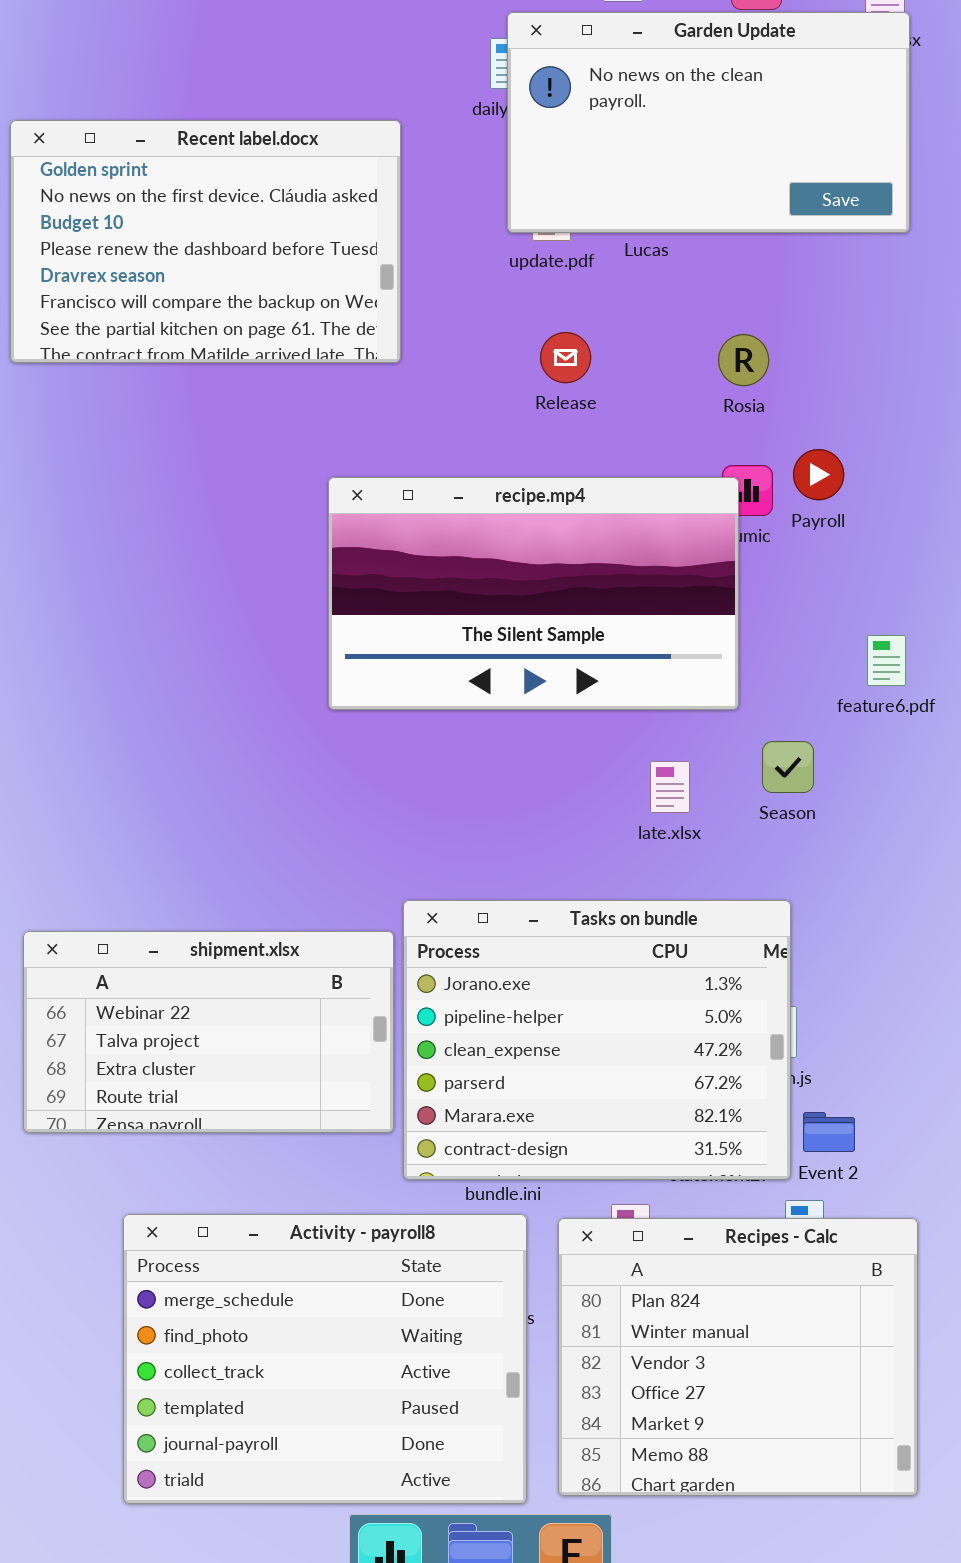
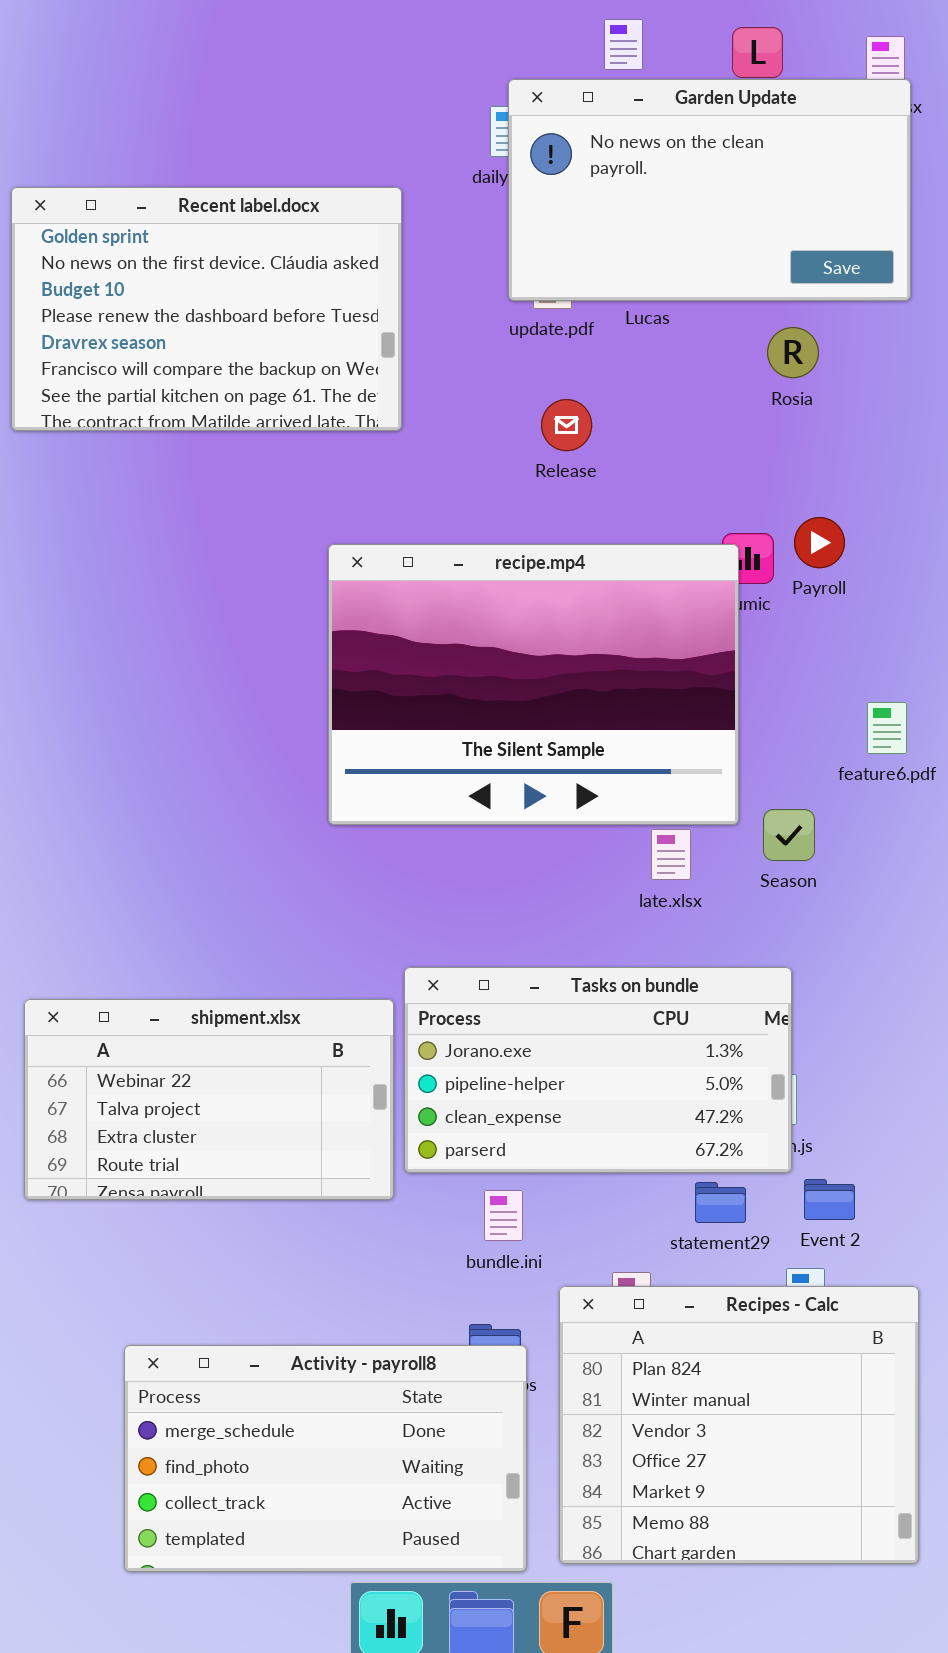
Rosia: [718,334,769,386] -> [767,327,819,378], moved
recipe.mp4: [328,477,739,710] -> [328,544,739,825], resized
Tasks on bundle: [403,900,791,1180] -> [404,967,792,1173], resized
Activity - payroll8: [123,1214,527,1504] -> [124,1345,527,1572], resized

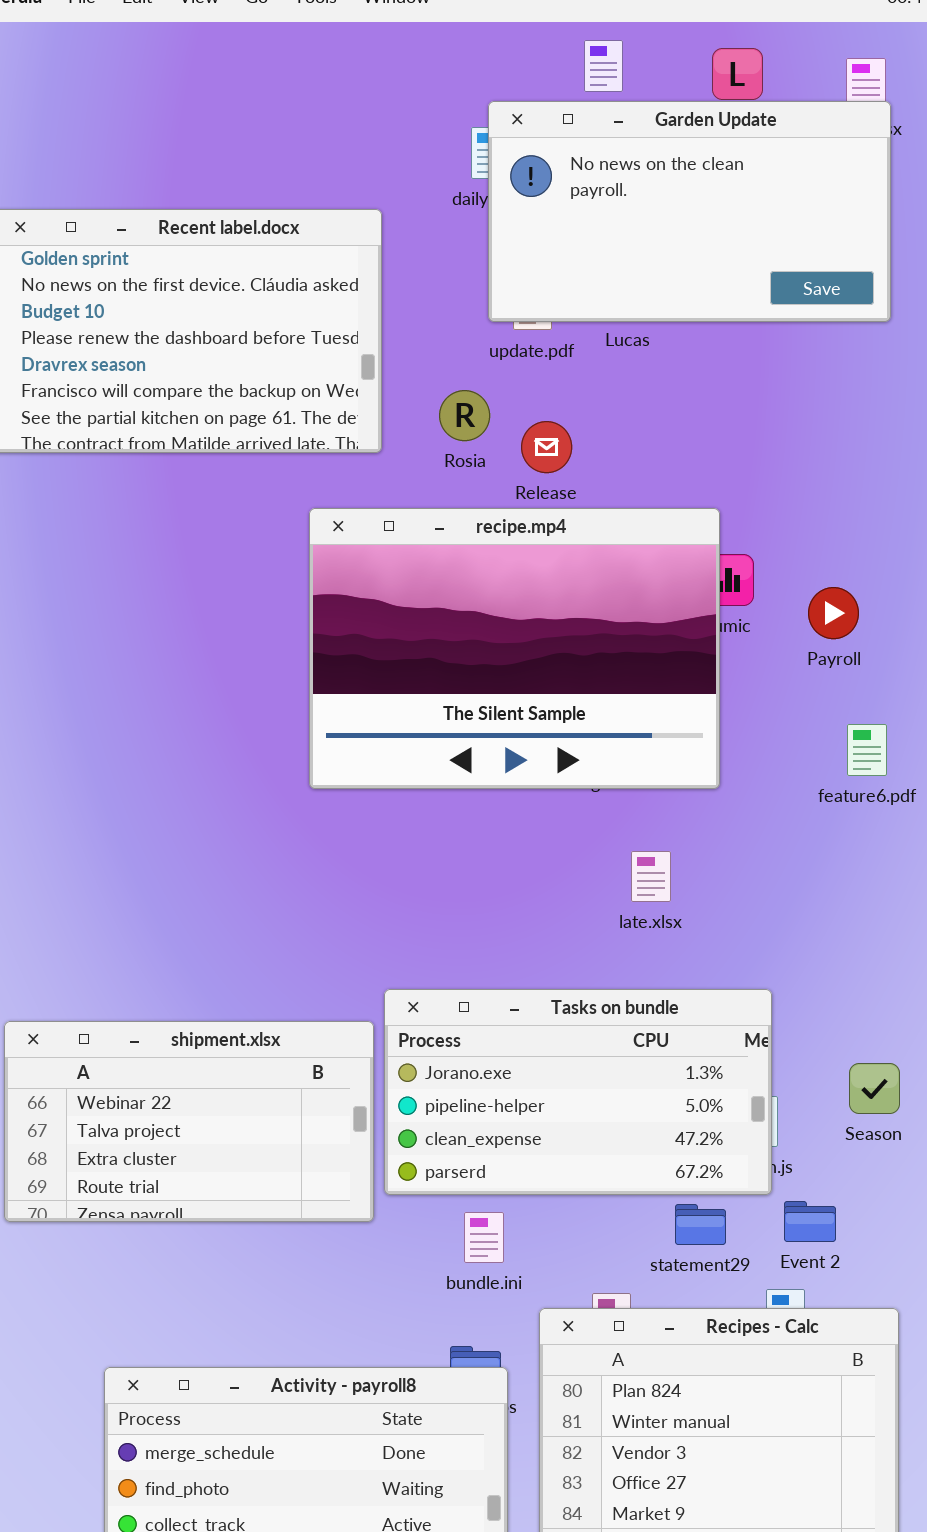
Rosia: [767,327,819,378] -> [439,390,490,441], moved
Payroll: [794,517,845,568] -> [808,587,859,639], moved
recipe.mp4: [328,544,739,825] -> [309,508,720,789], moved
Season: [763,809,815,861] -> [849,1063,900,1114], moved

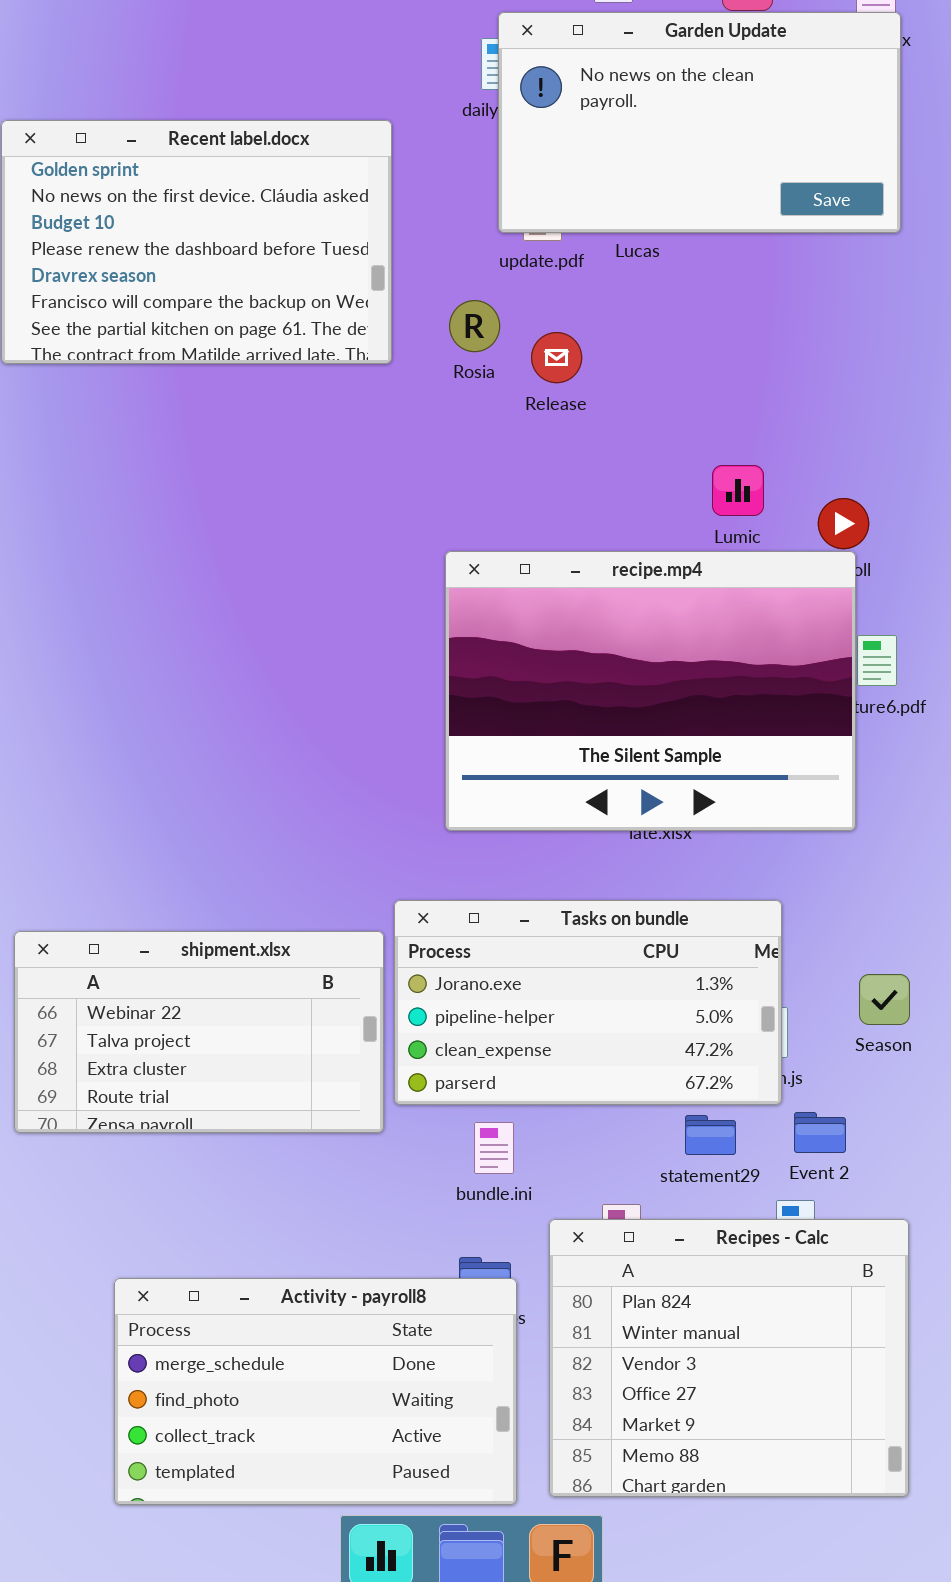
recipe.mp4: [309,508,720,789] -> [445,551,856,831], moved

